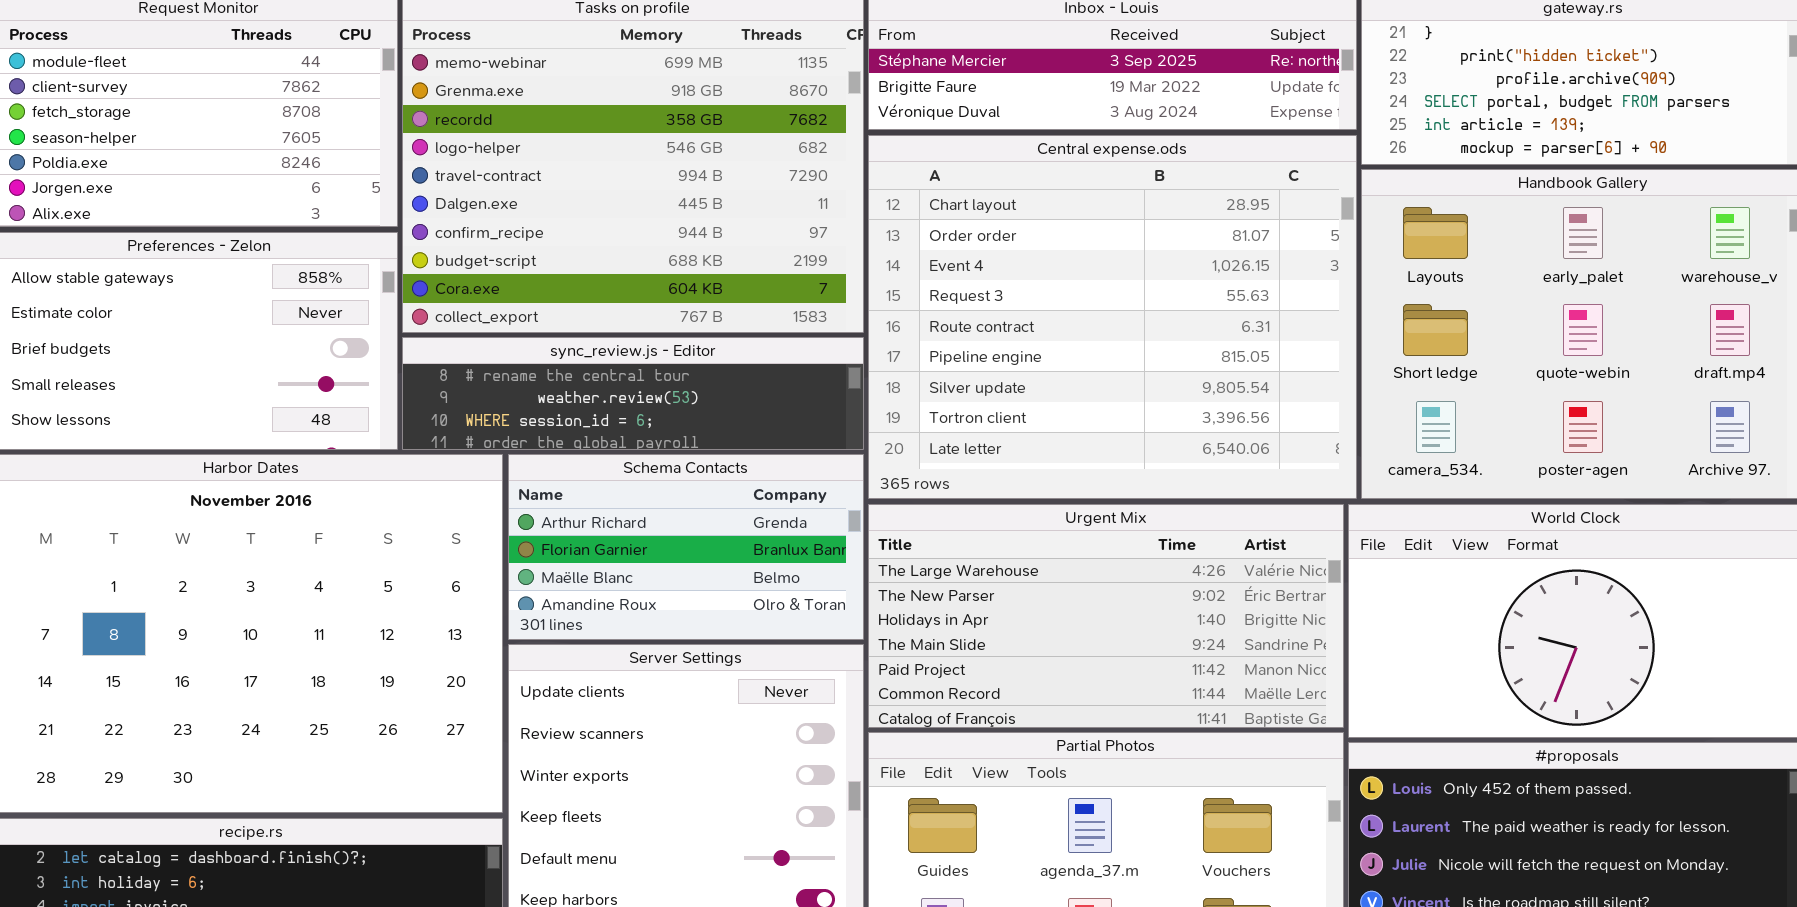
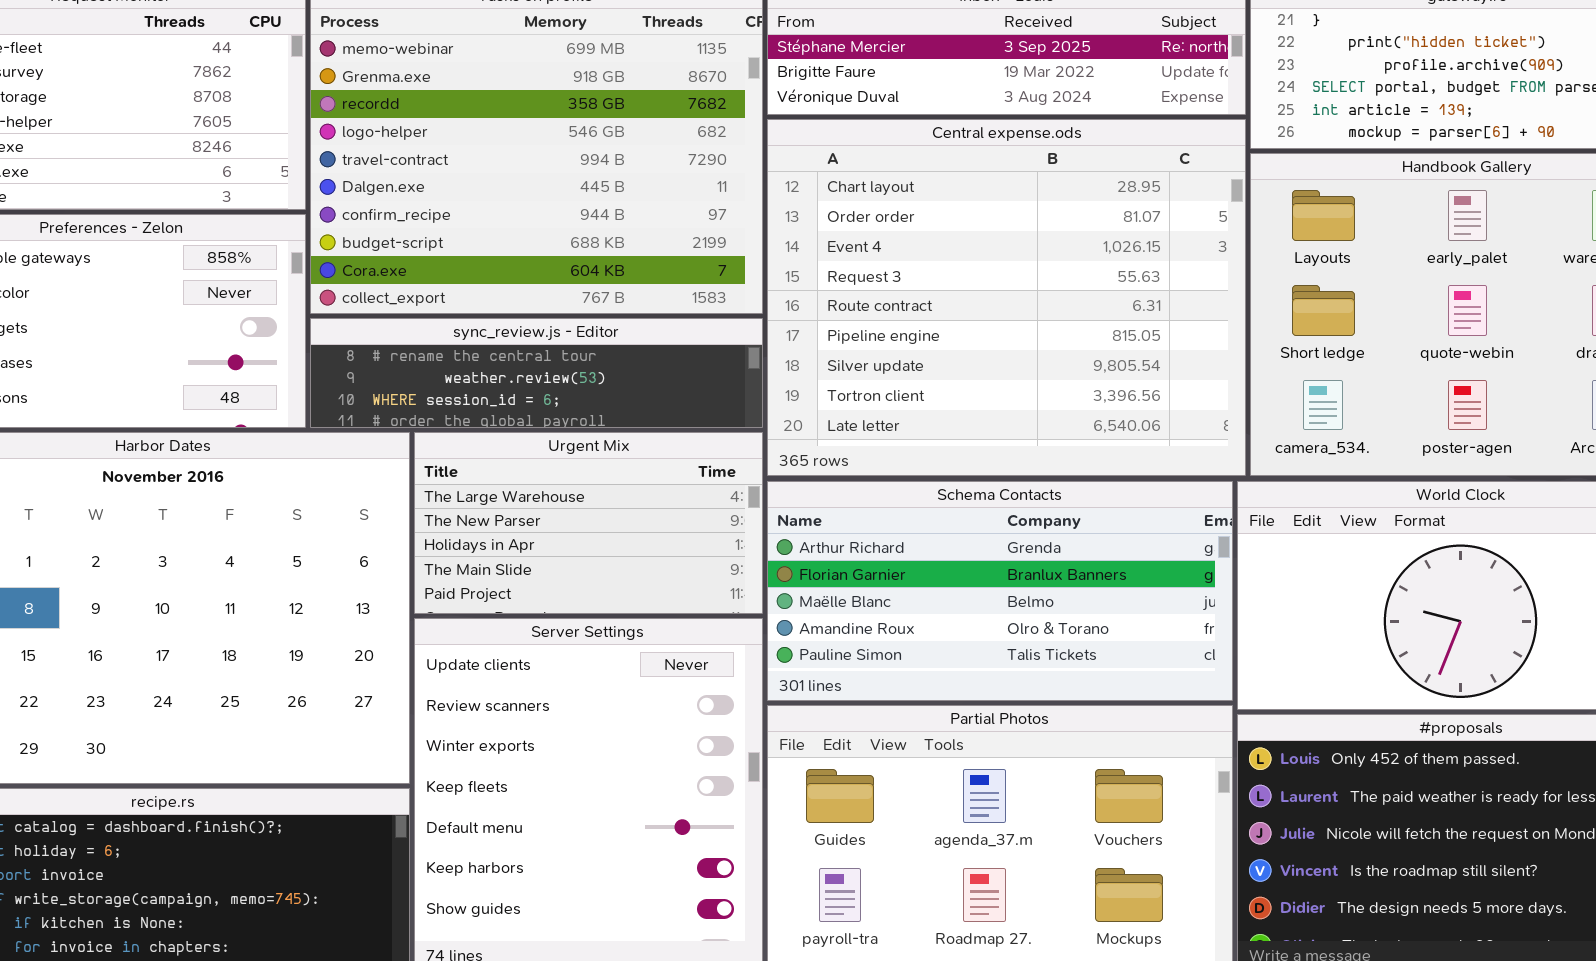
Schema Contacts: [508,454,864,640] -> [767,481,1233,701], moved, resized
Urgent Mix: [868,504,1344,728] -> [414,432,763,614], moved, resized

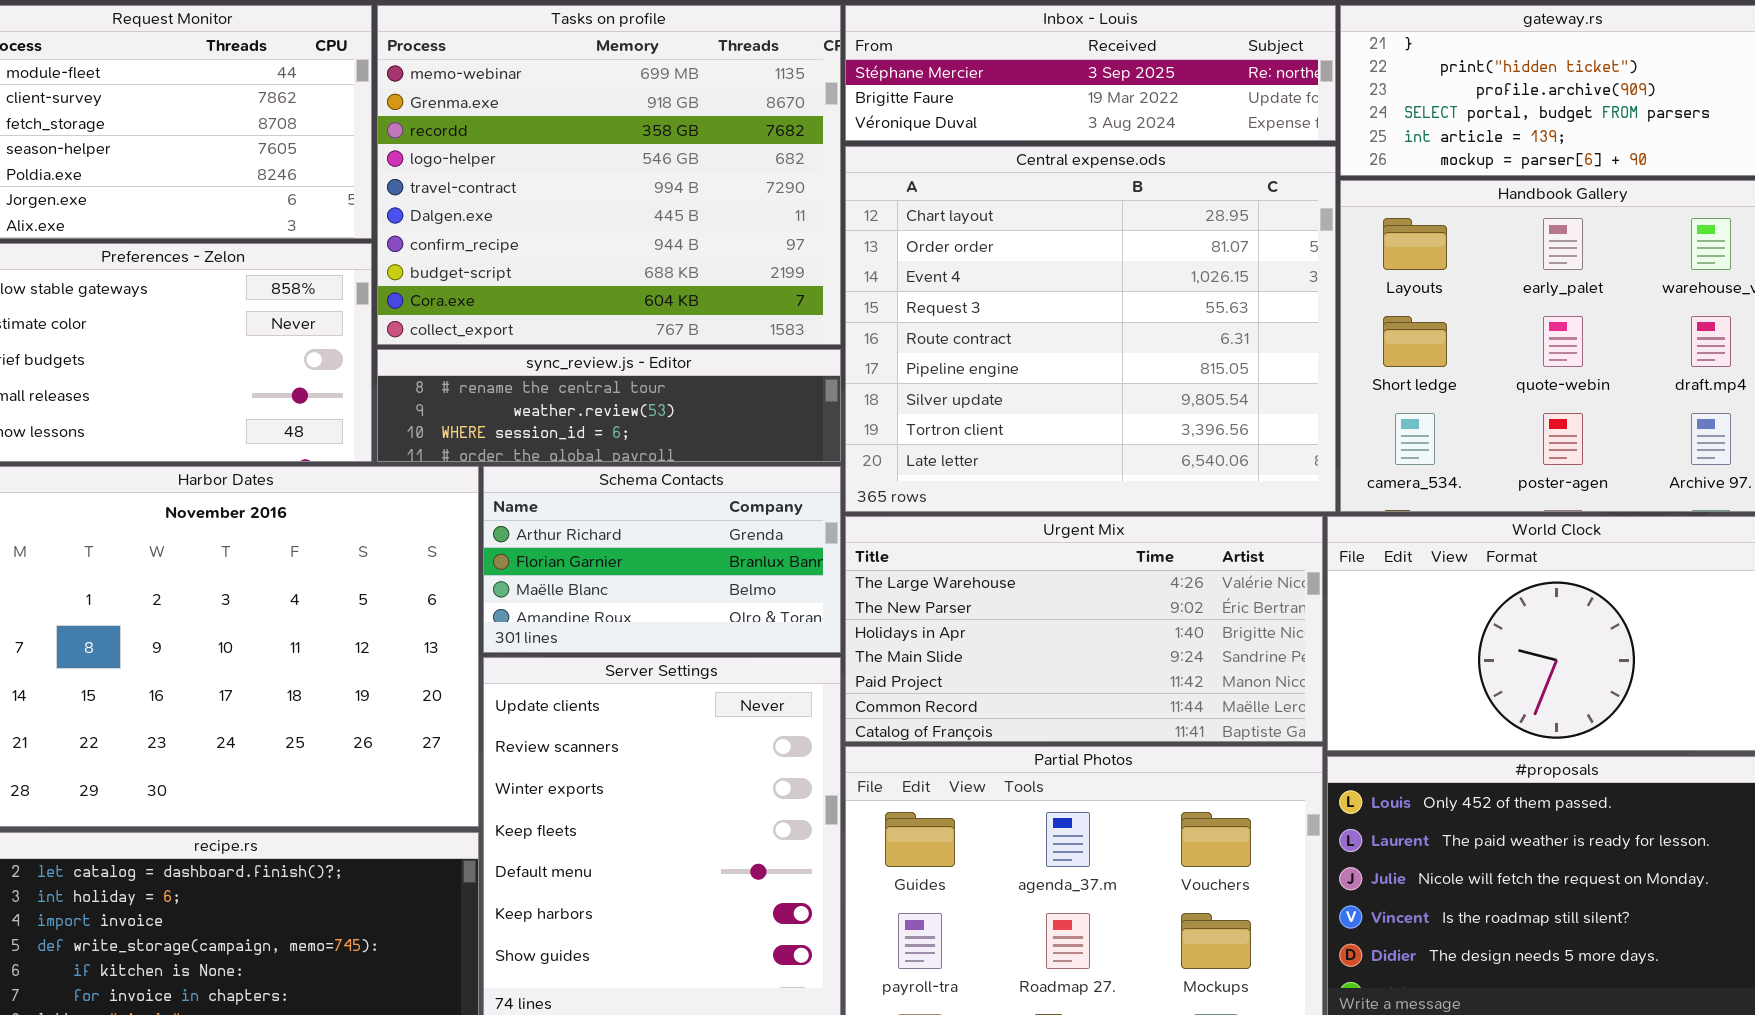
Urgent Mix: [414,432,763,614] -> [845,516,1323,742], moved, resized
Schema Contacts: [767,481,1233,701] -> [483,466,841,653], moved, resized

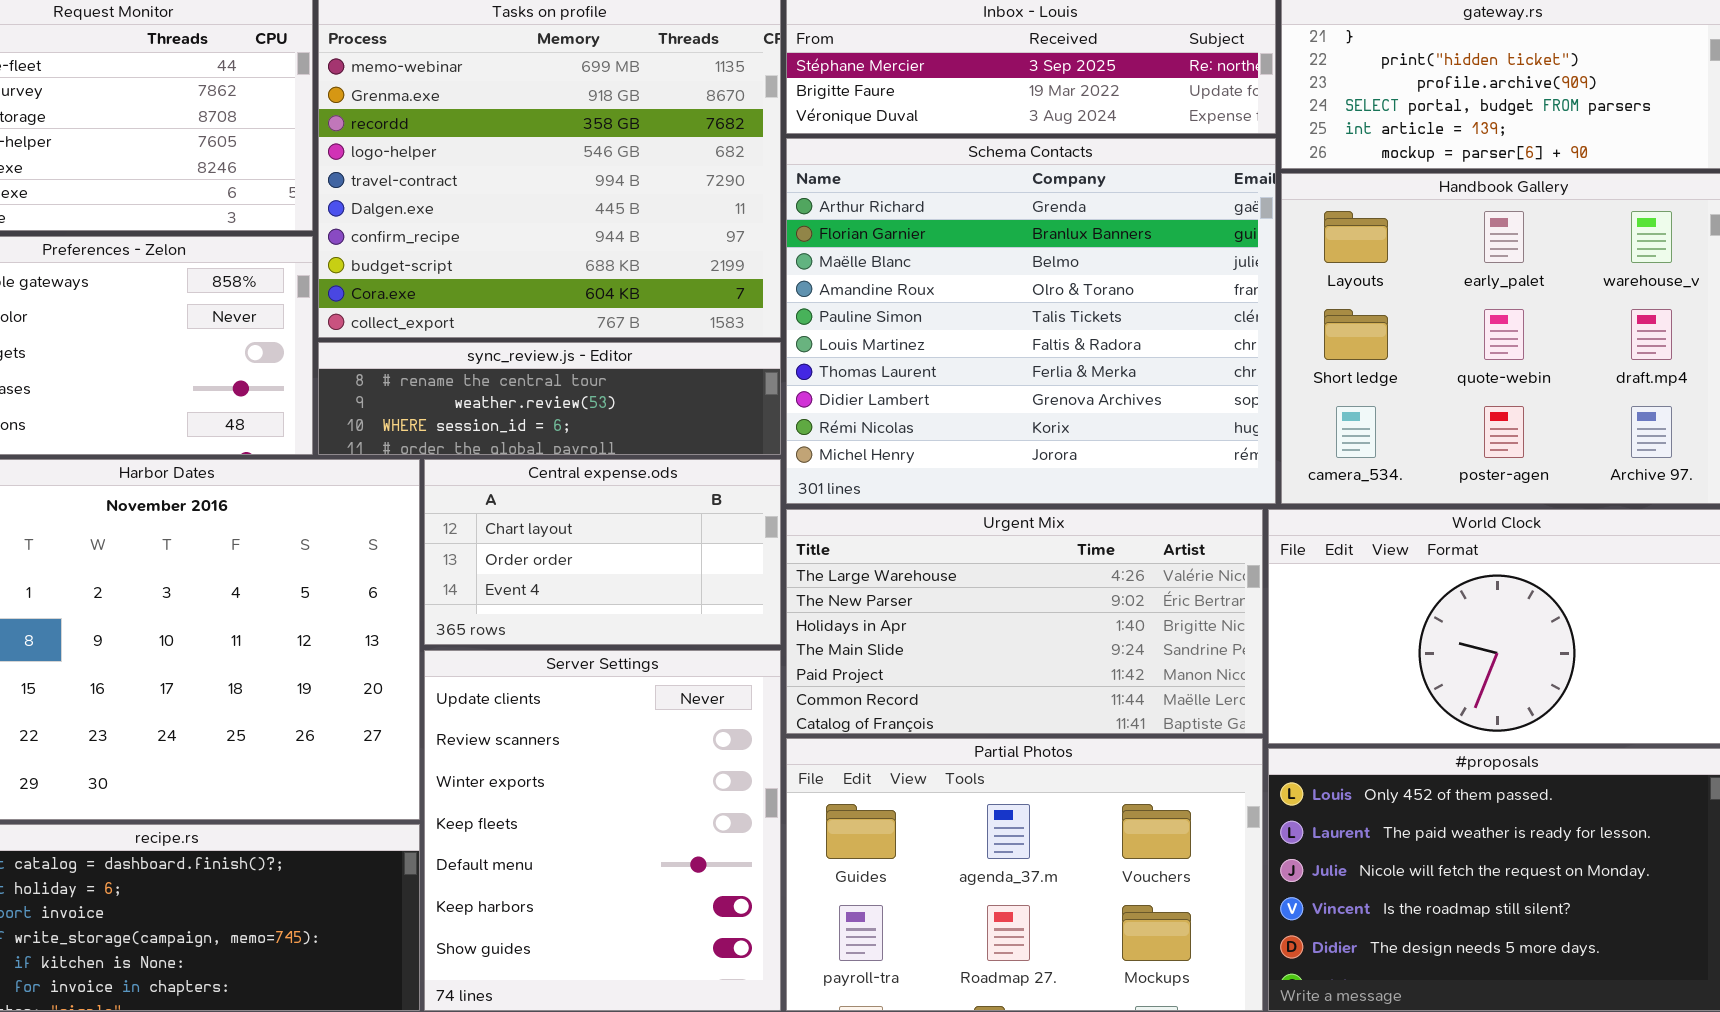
Central expense.ods: [845,146,1336,512] -> [424,459,781,645], moved, resized
Schema Contacts: [483,466,841,653] -> [786,138,1276,504], moved, resized

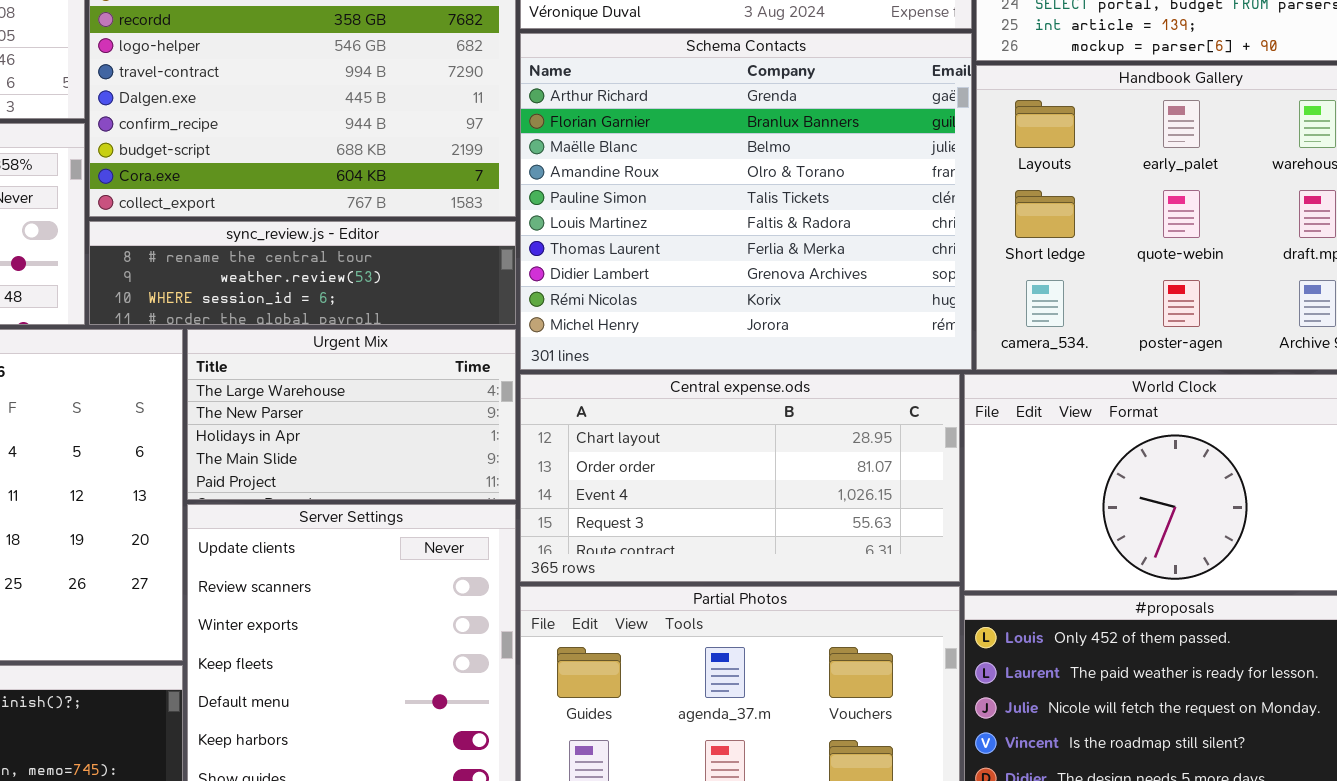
Central expense.ods: [424,459,781,645] -> [520,374,960,582], moved, resized
Urgent Mix: [786,509,1263,734] -> [187,329,516,500], moved, resized

